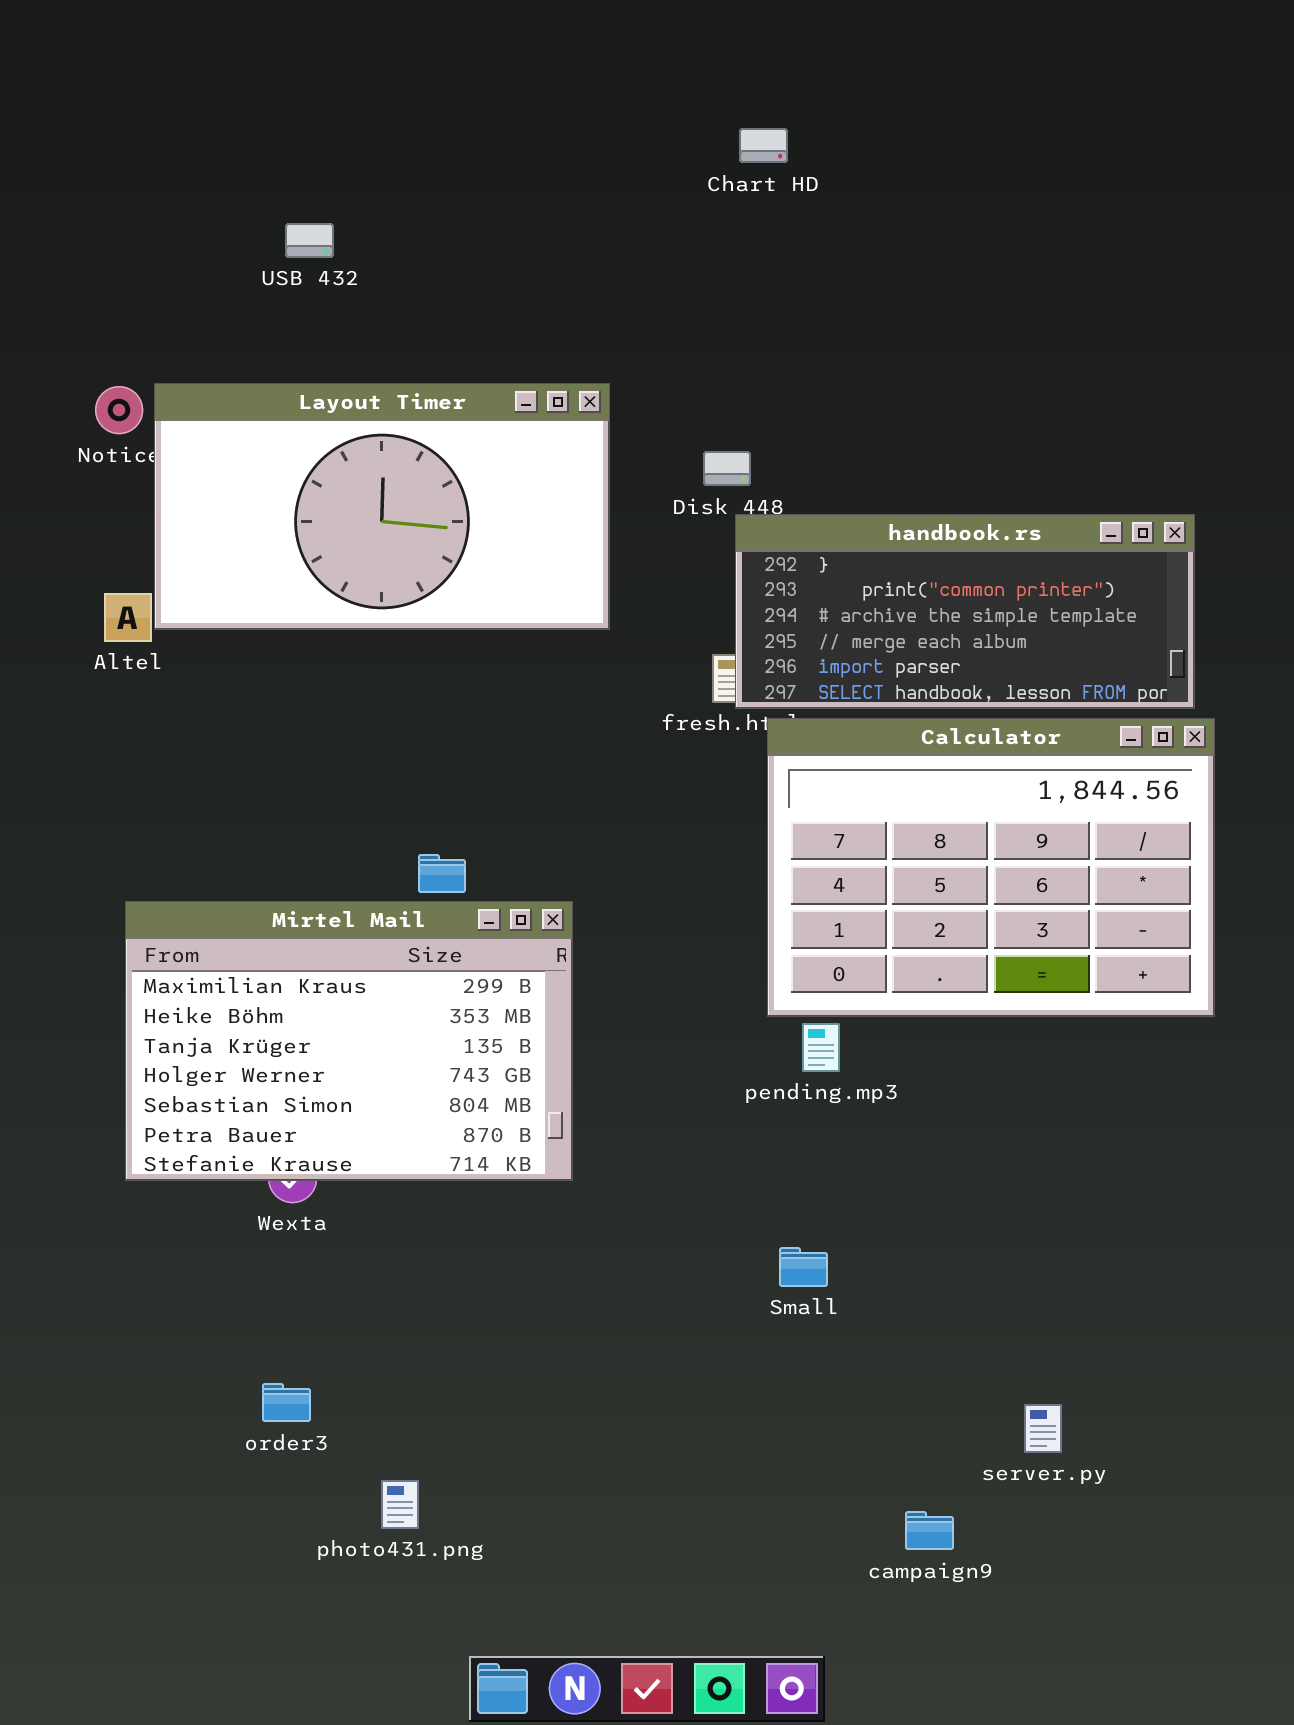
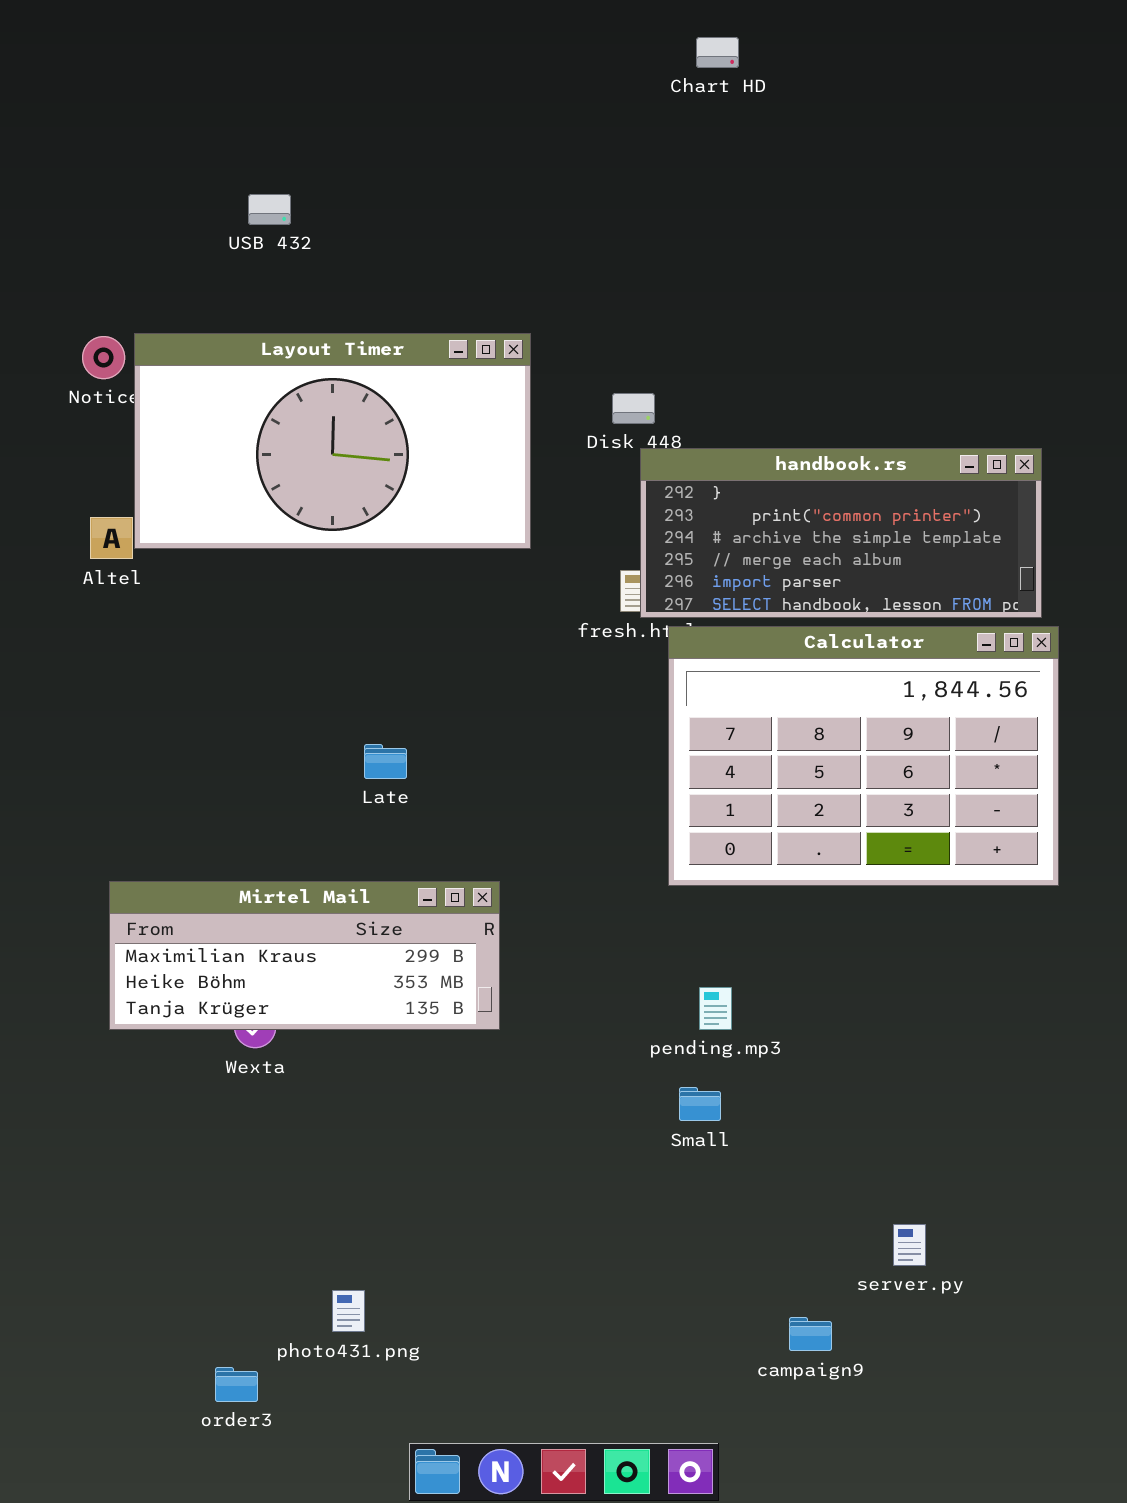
Chart HD: [739,128,788,163] -> [696,37,739,68], moved
Mirtel Mail: [125,901,573,1181] -> [109,881,500,1030], resized
pending.mp3: [802,1023,840,1072] -> [699,987,732,1030], moved
order3: [262,1383,311,1422] -> [215,1367,258,1402], moved

